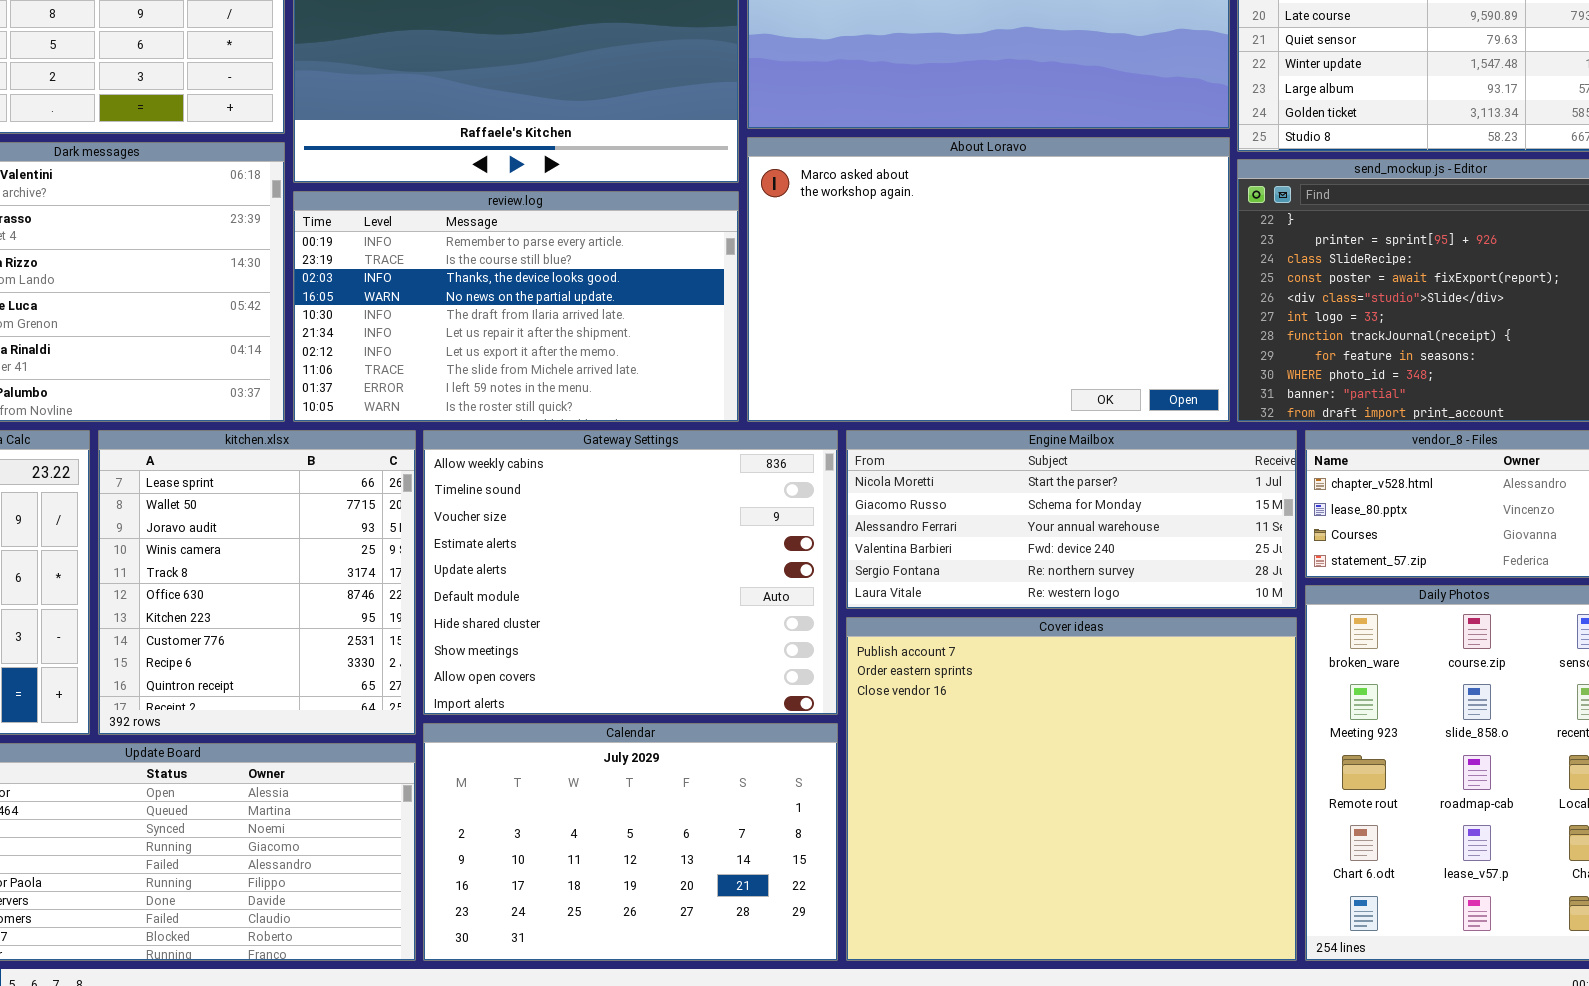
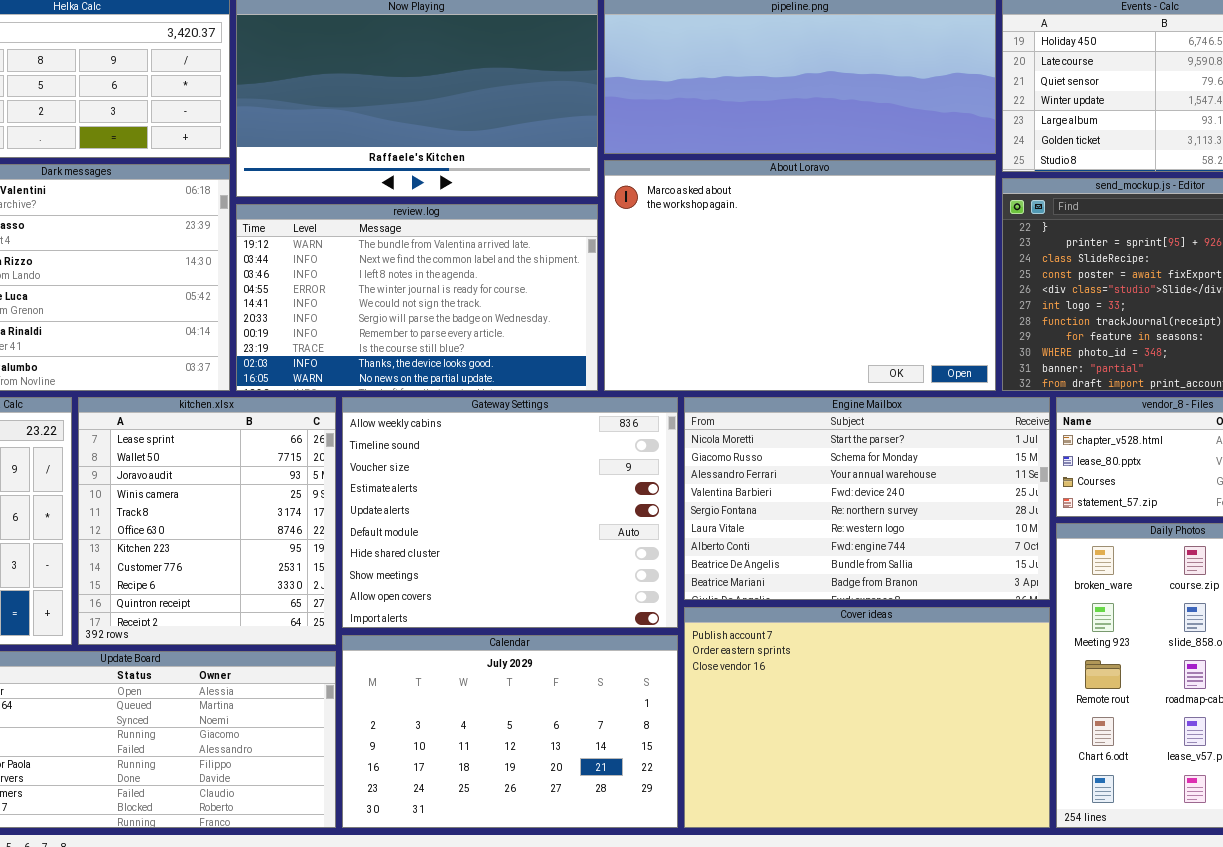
review.log: [293,191,739,422] -> [236,204,598,391], scrolled up 6 rows
Engine Mailbox: [846,430,1297,609] -> [684,397,1050,600], resized
Cover ideas: [846,617,1297,961] -> [684,607,1050,828], resized

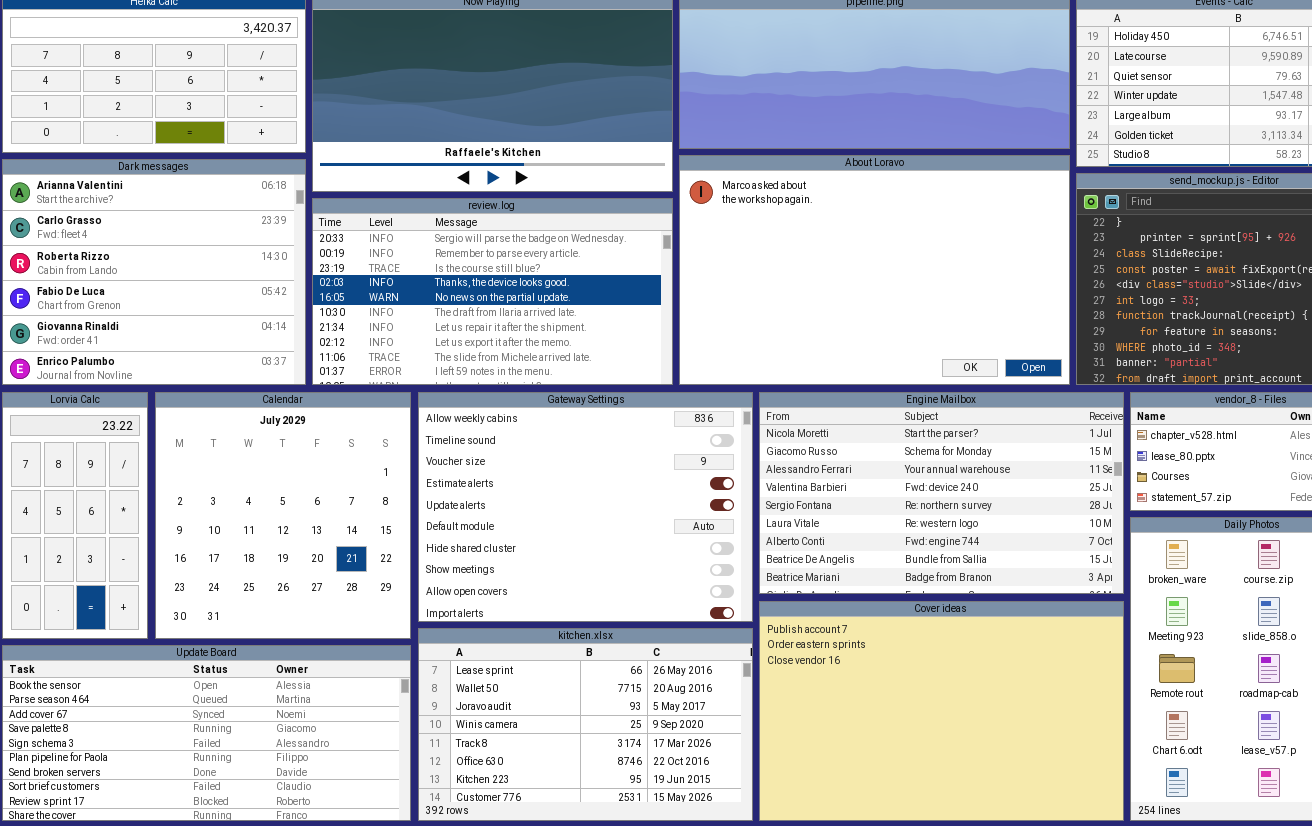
review.log: [236,204,598,391] -> [312,198,673,385], scrolled down 5 rows
kitchen.xlsx: [78,397,336,645] -> [418,628,753,821], moved, resized
Calendar: [342,635,678,828] -> [155,392,411,639], moved, resized

